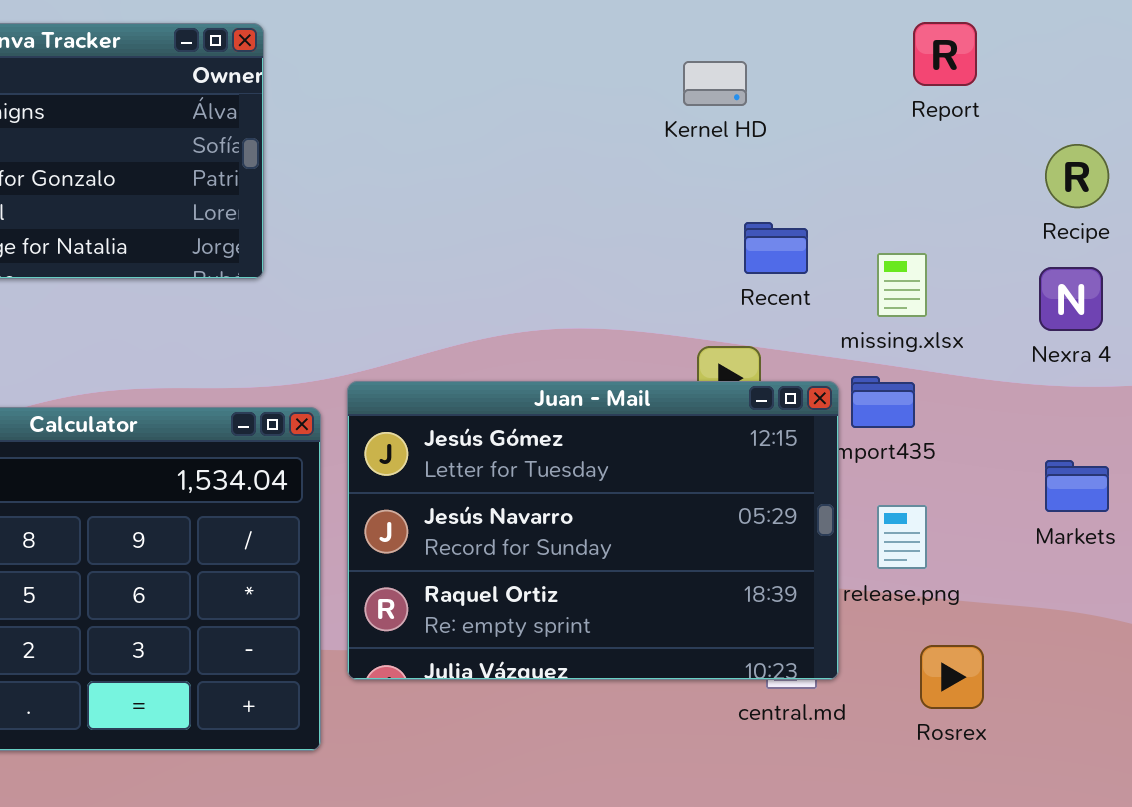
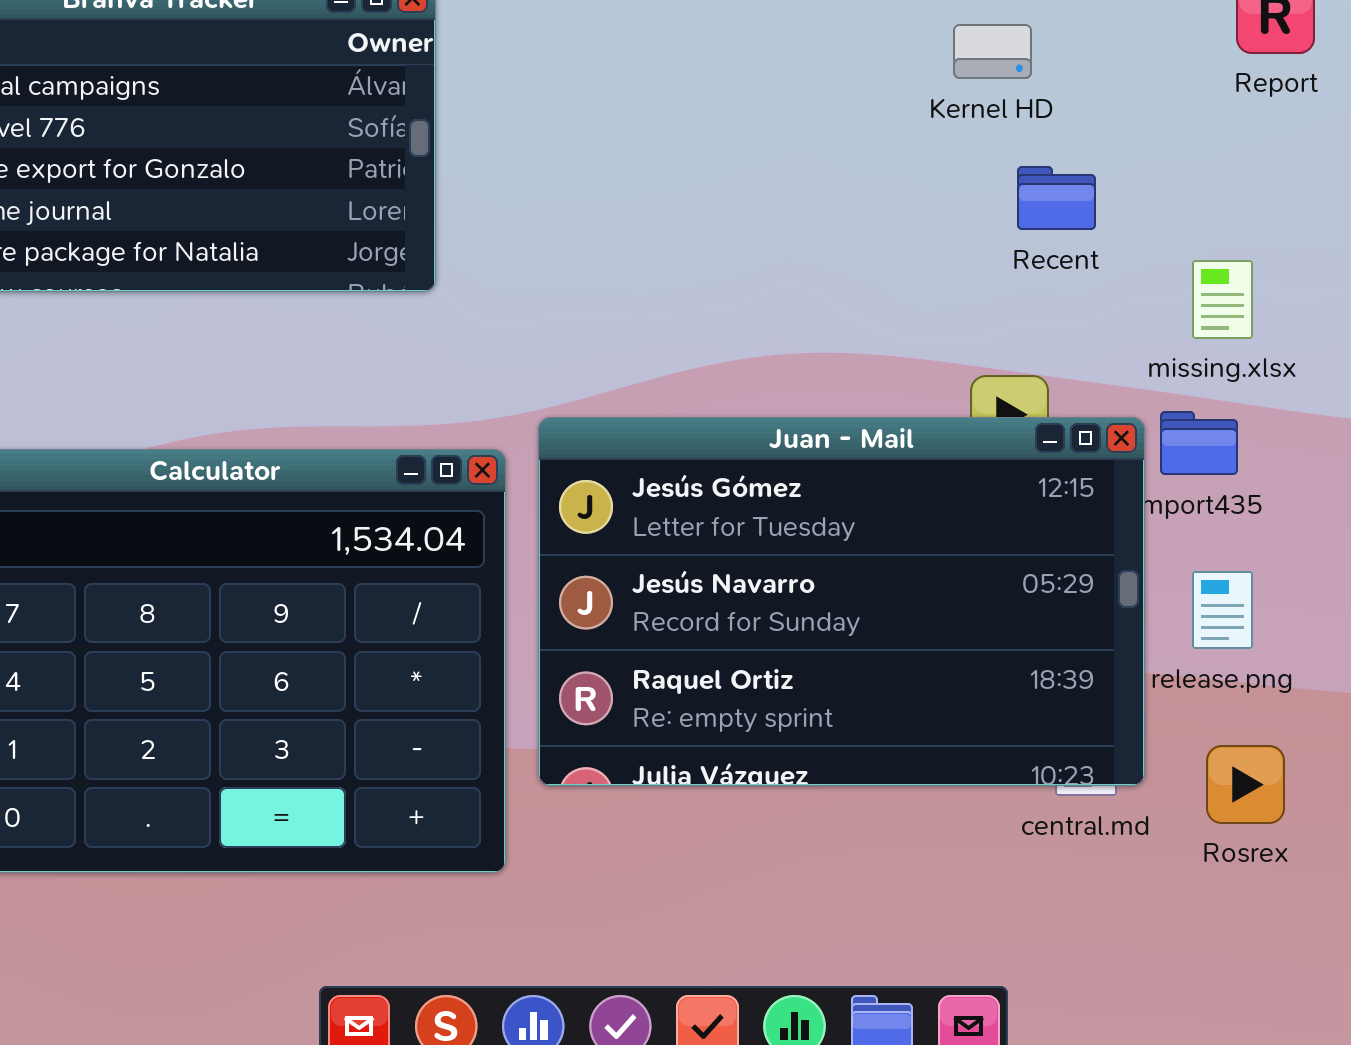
Recent: [744,222,808,274] -> [1017,166,1096,230], moved
Rosrex: [920,645,984,709] -> [1206,745,1285,824], moved

